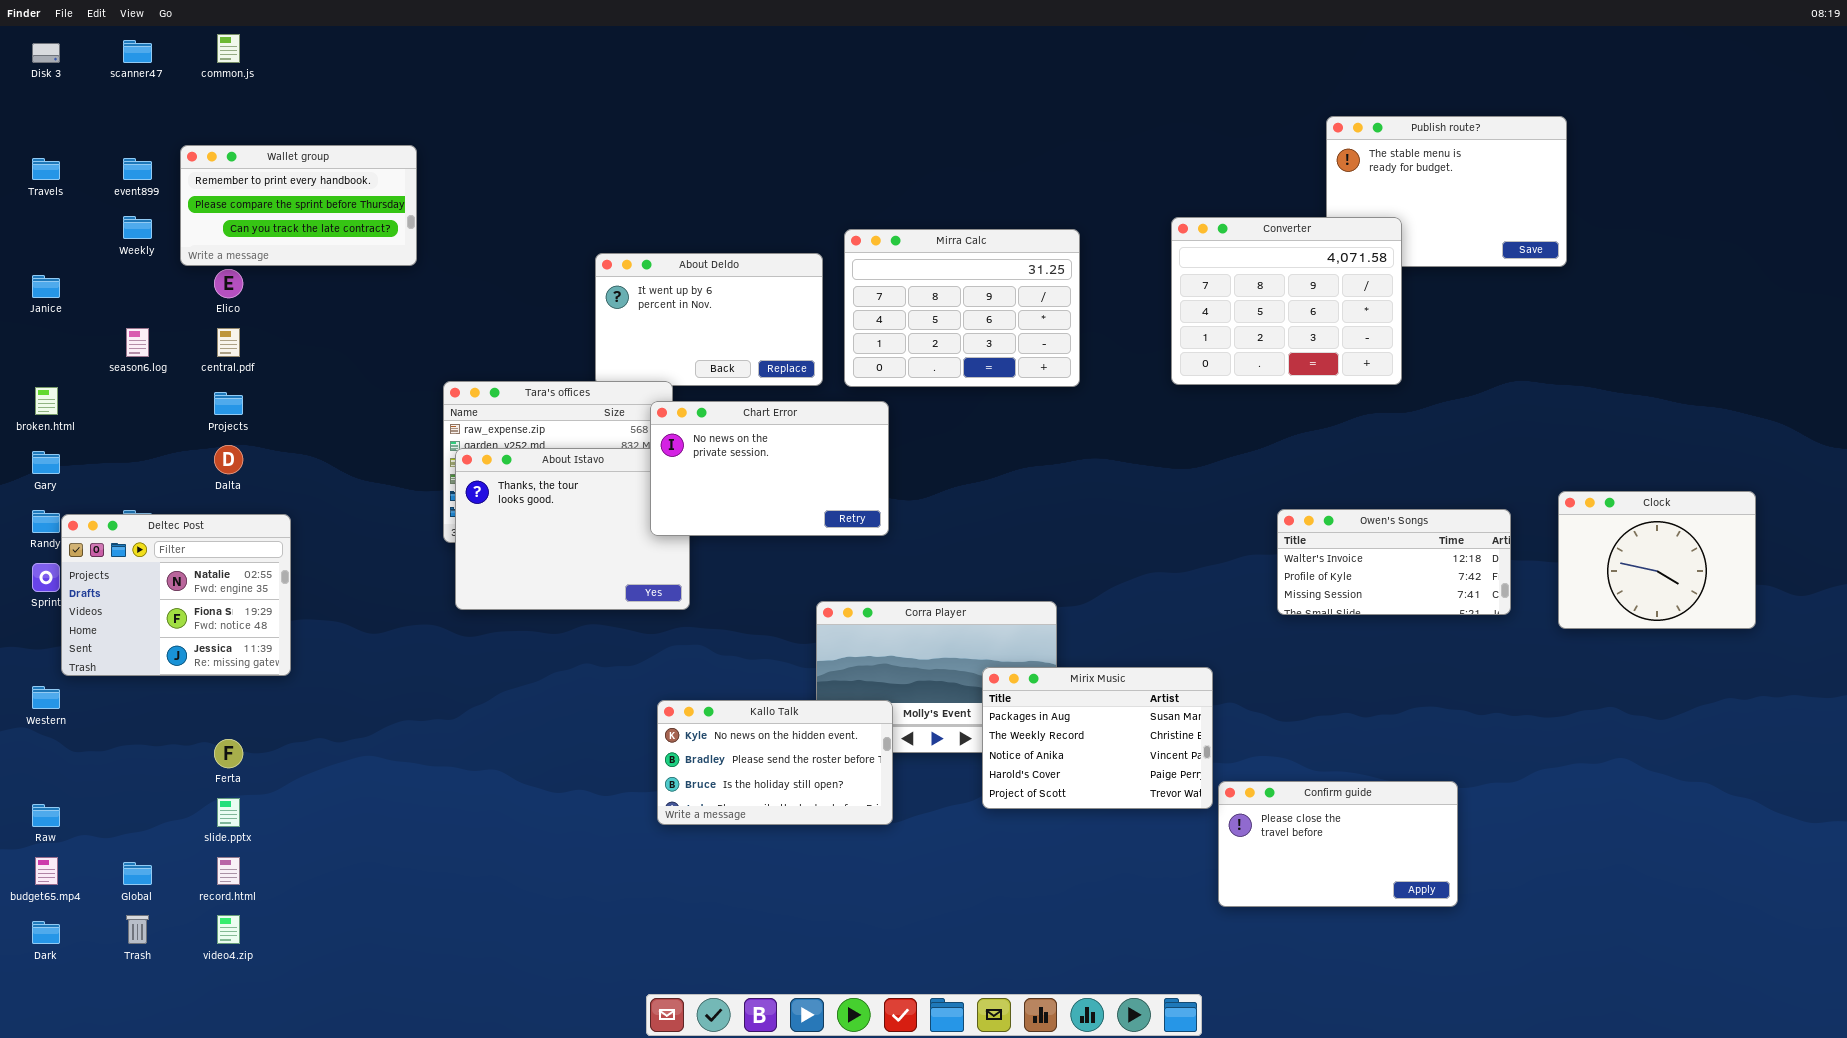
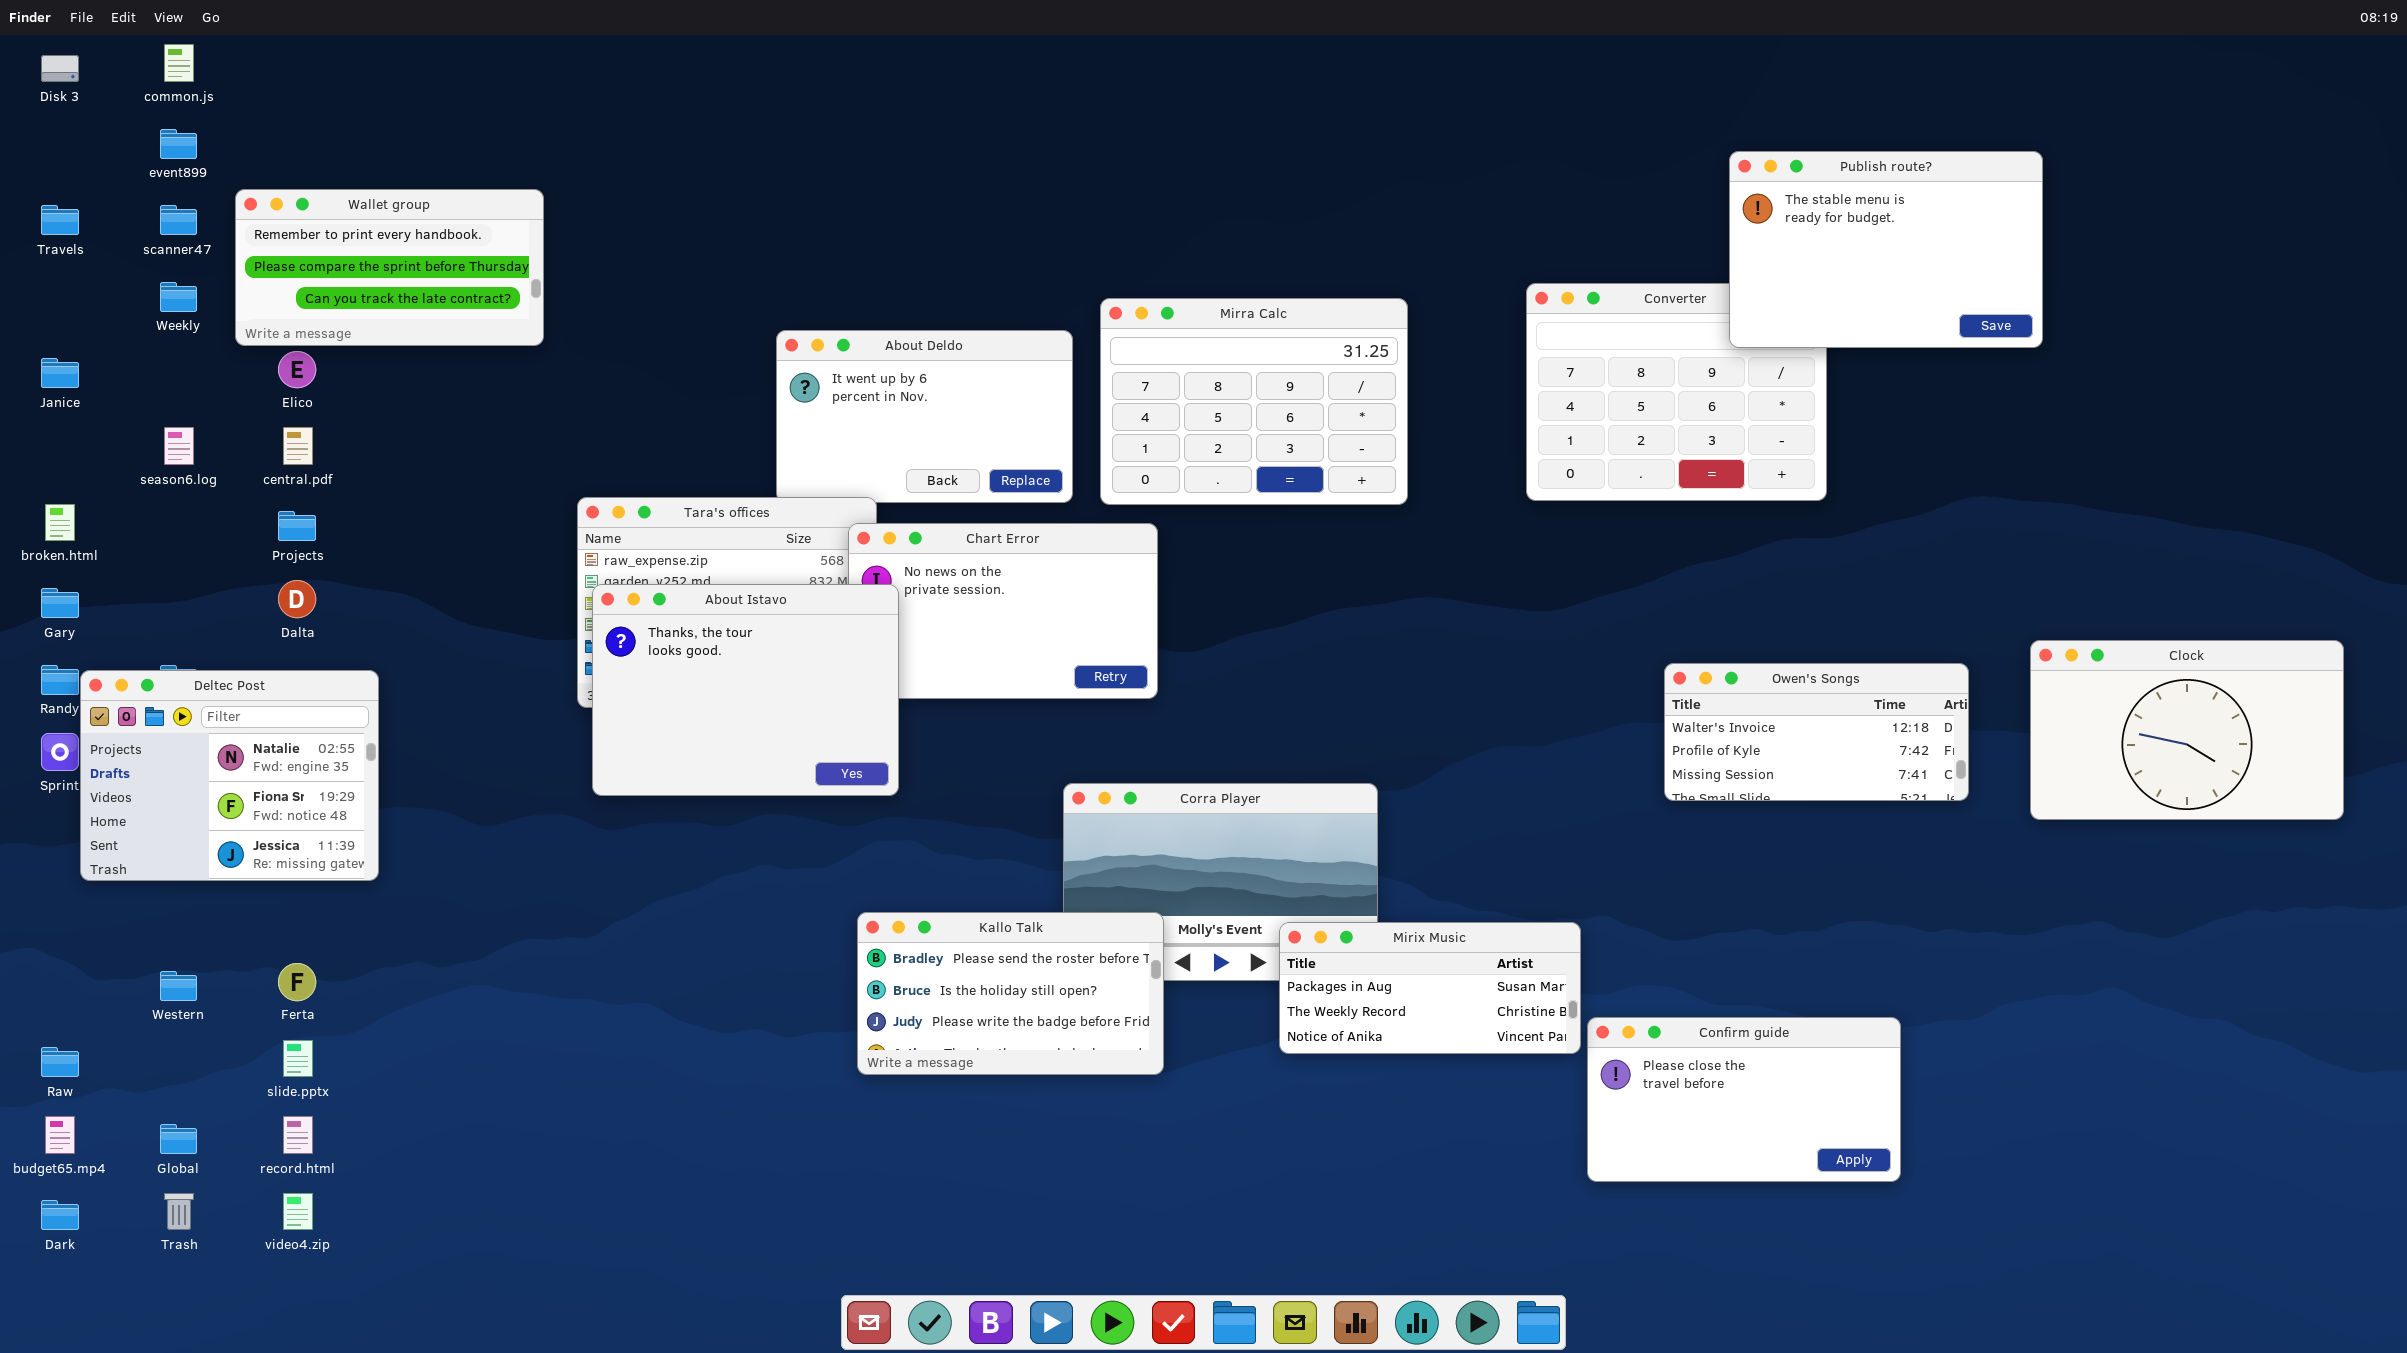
common.js: [217,34,240,63] -> [164,44,194,82], moved
scanner47: [123,40,152,63] -> [160,205,197,235], moved
Publish route?: [1326,116,1567,267] -> [1729,151,2043,348], raised
event899: [123,158,152,180] -> [160,129,197,159], moved
About Istavo: [455,448,690,610] -> [592,584,899,796], raised
Clock: [1558,491,1756,629] -> [2030,640,2344,820], resized
Mirix Music: [982,667,1213,809] -> [1279,922,1581,1054], resized
Western: [32,686,60,709] -> [160,971,197,1001], moved
Kallo Talk: [657,700,893,825] -> [857,912,1164,1075], scrolled down 1 row

